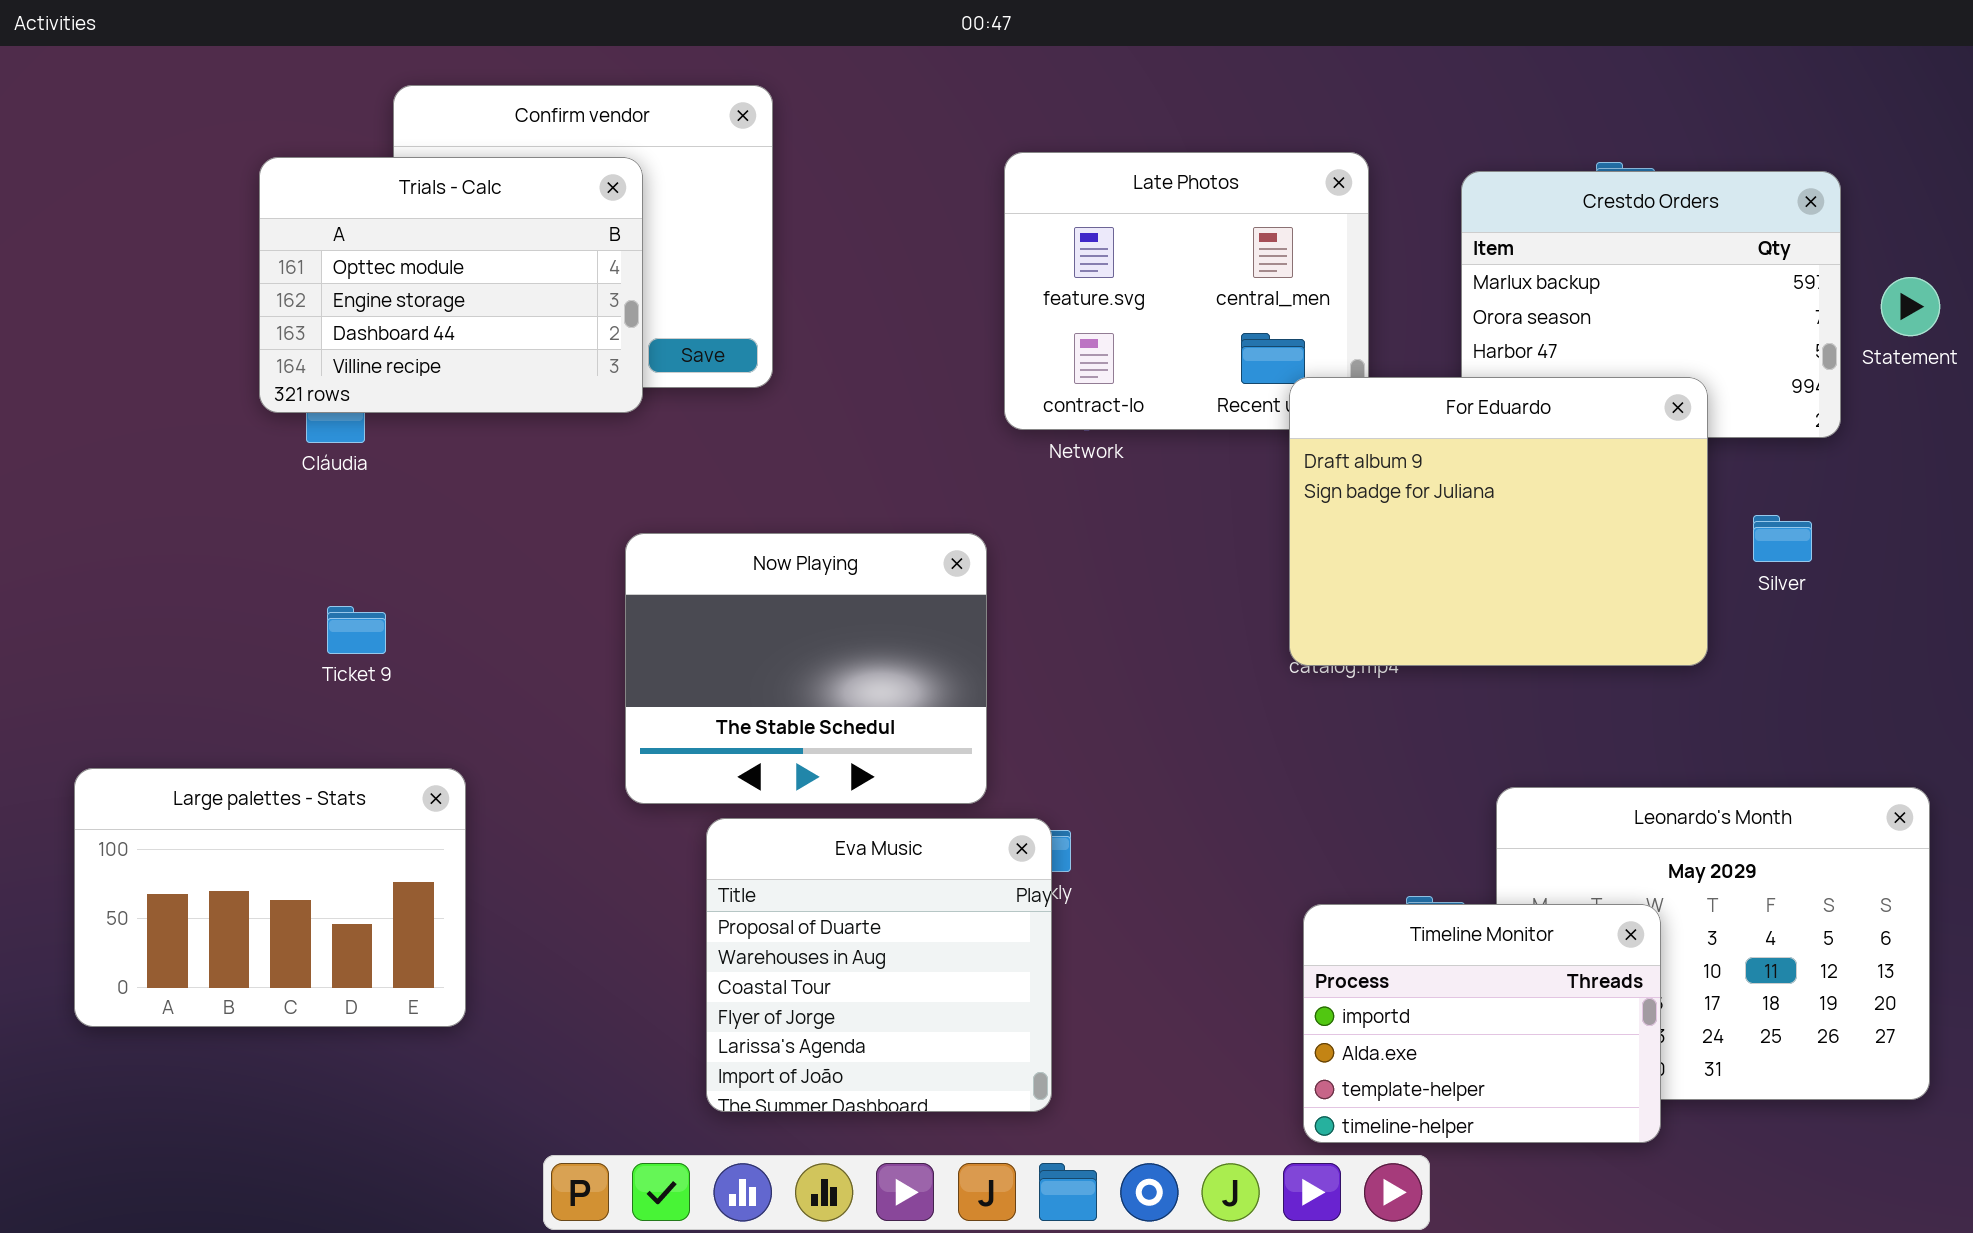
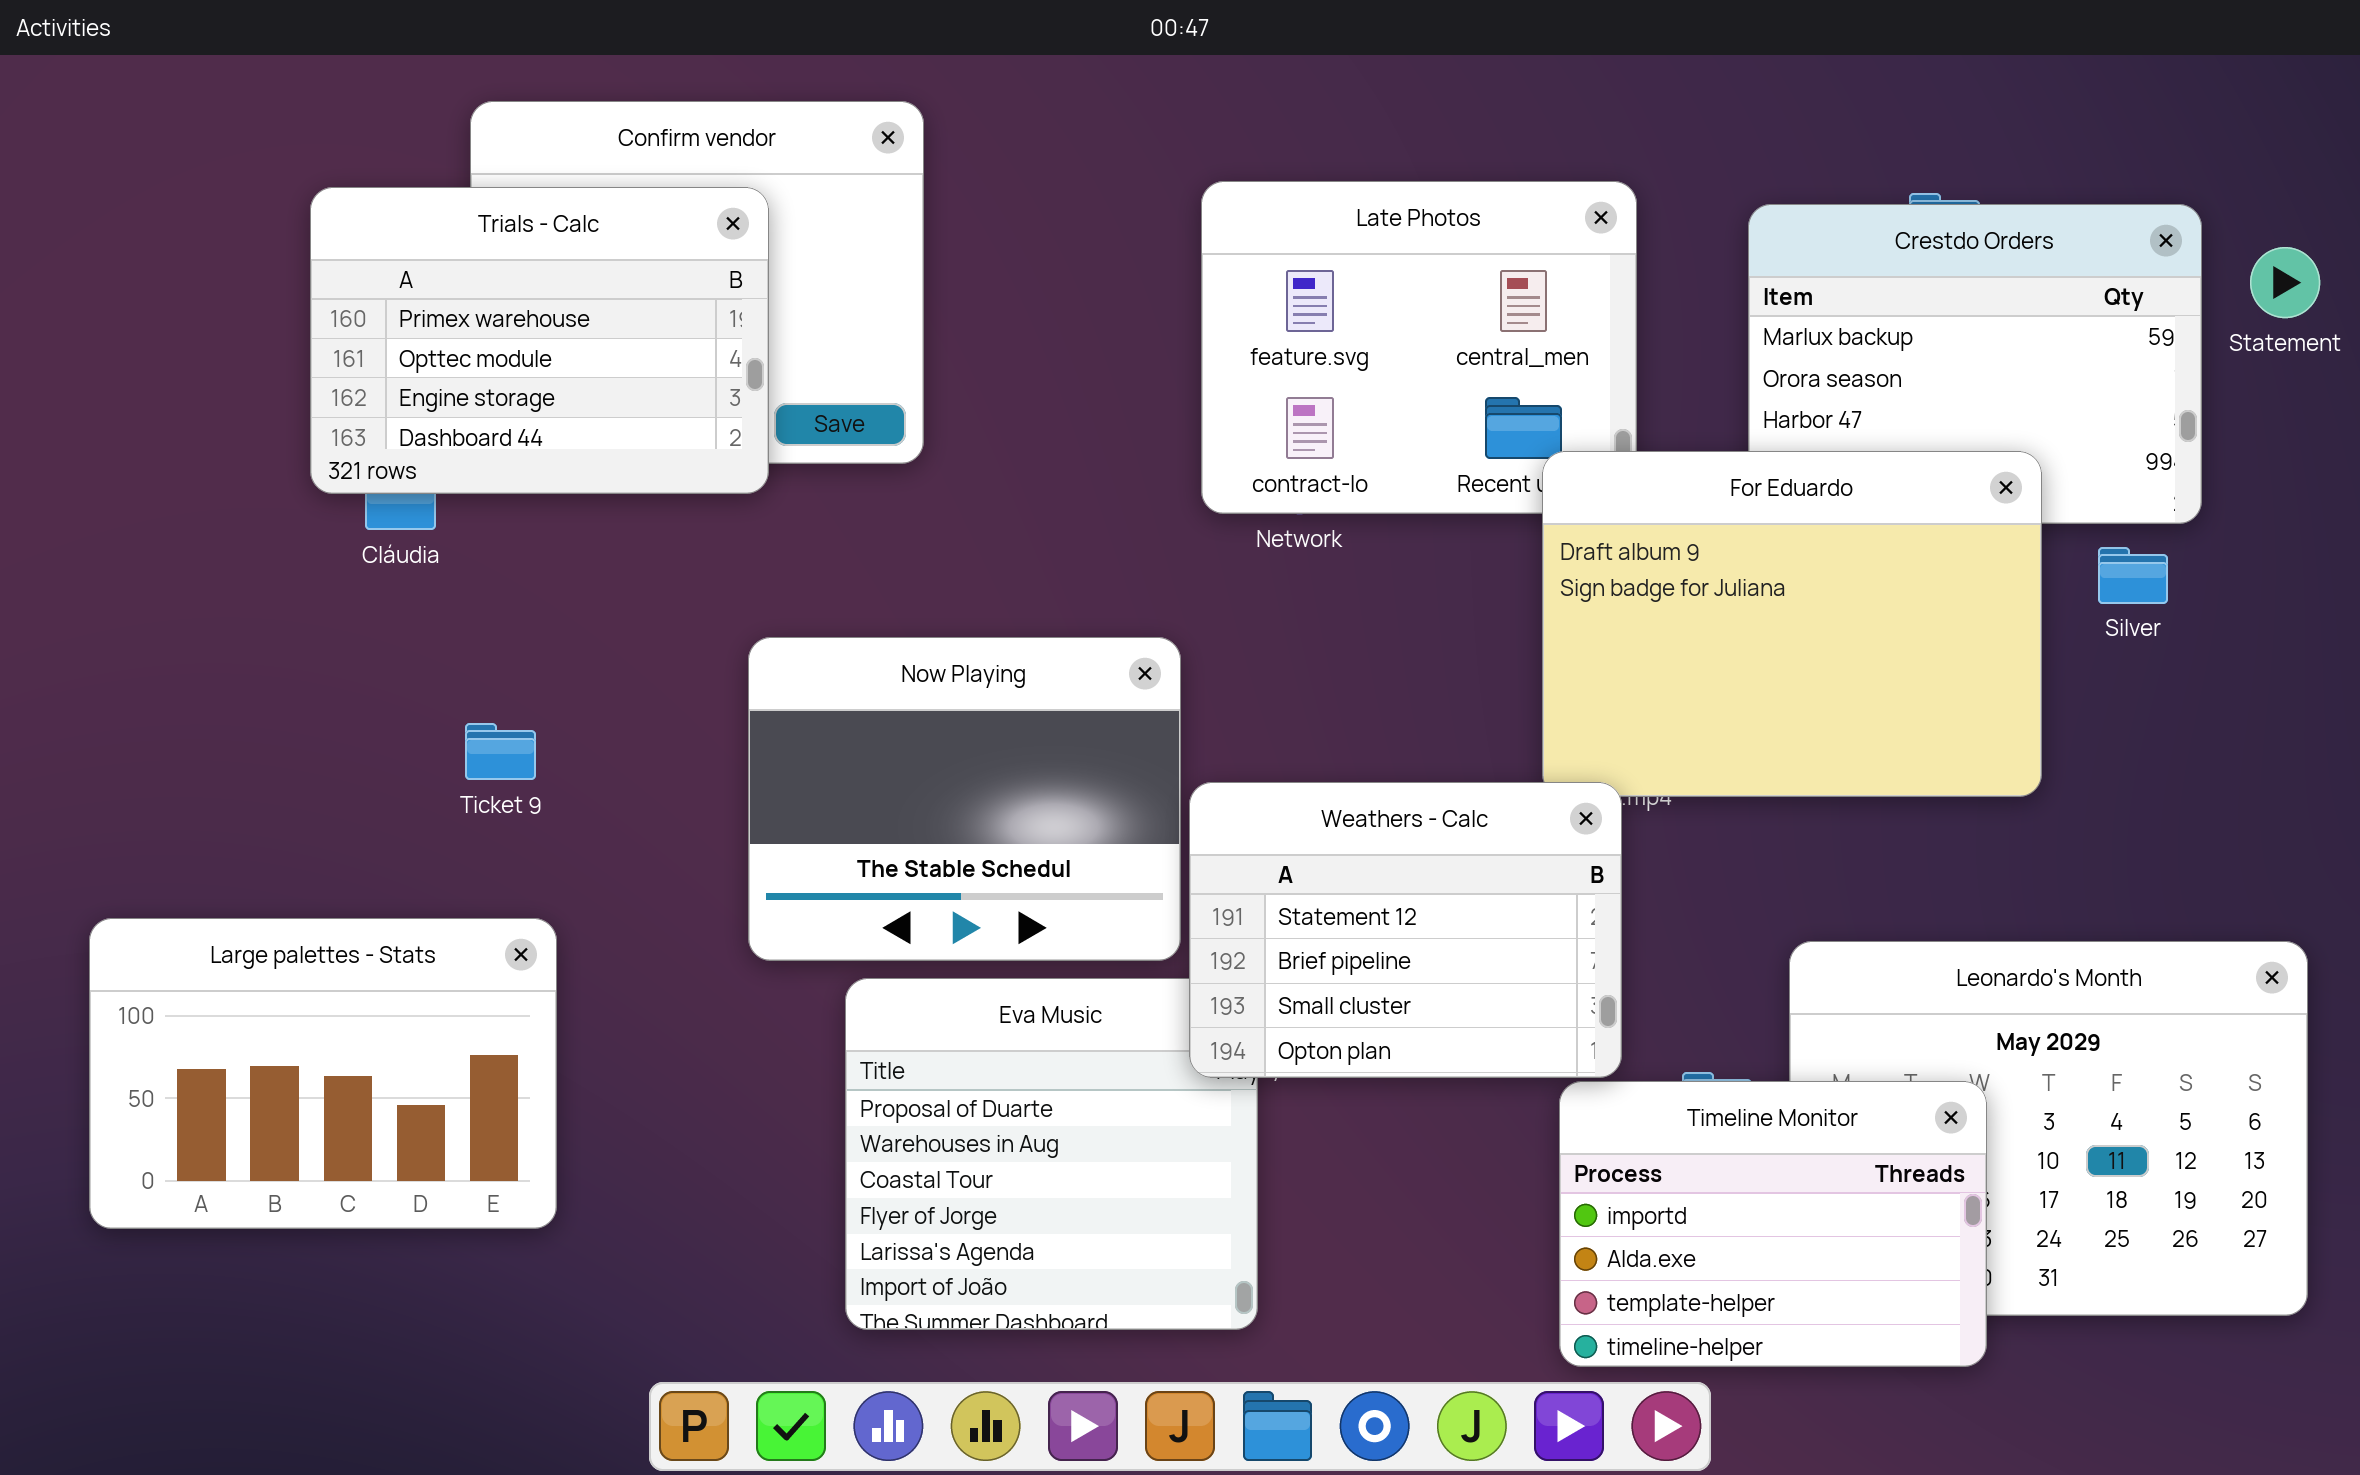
Trials - Calc: [259,157,643,413] -> [310,187,769,494], scrolled up 1 row
Statement: [1881,277,1940,336] -> [2250,247,2320,318], moved
Silver: [1753,515,1812,562] -> [2098,547,2168,604], moved
Ticket 9: [327,606,386,654] -> [465,723,536,780], moved
Weathers - Calc: none -> [1189,782,1622,1078], opened

